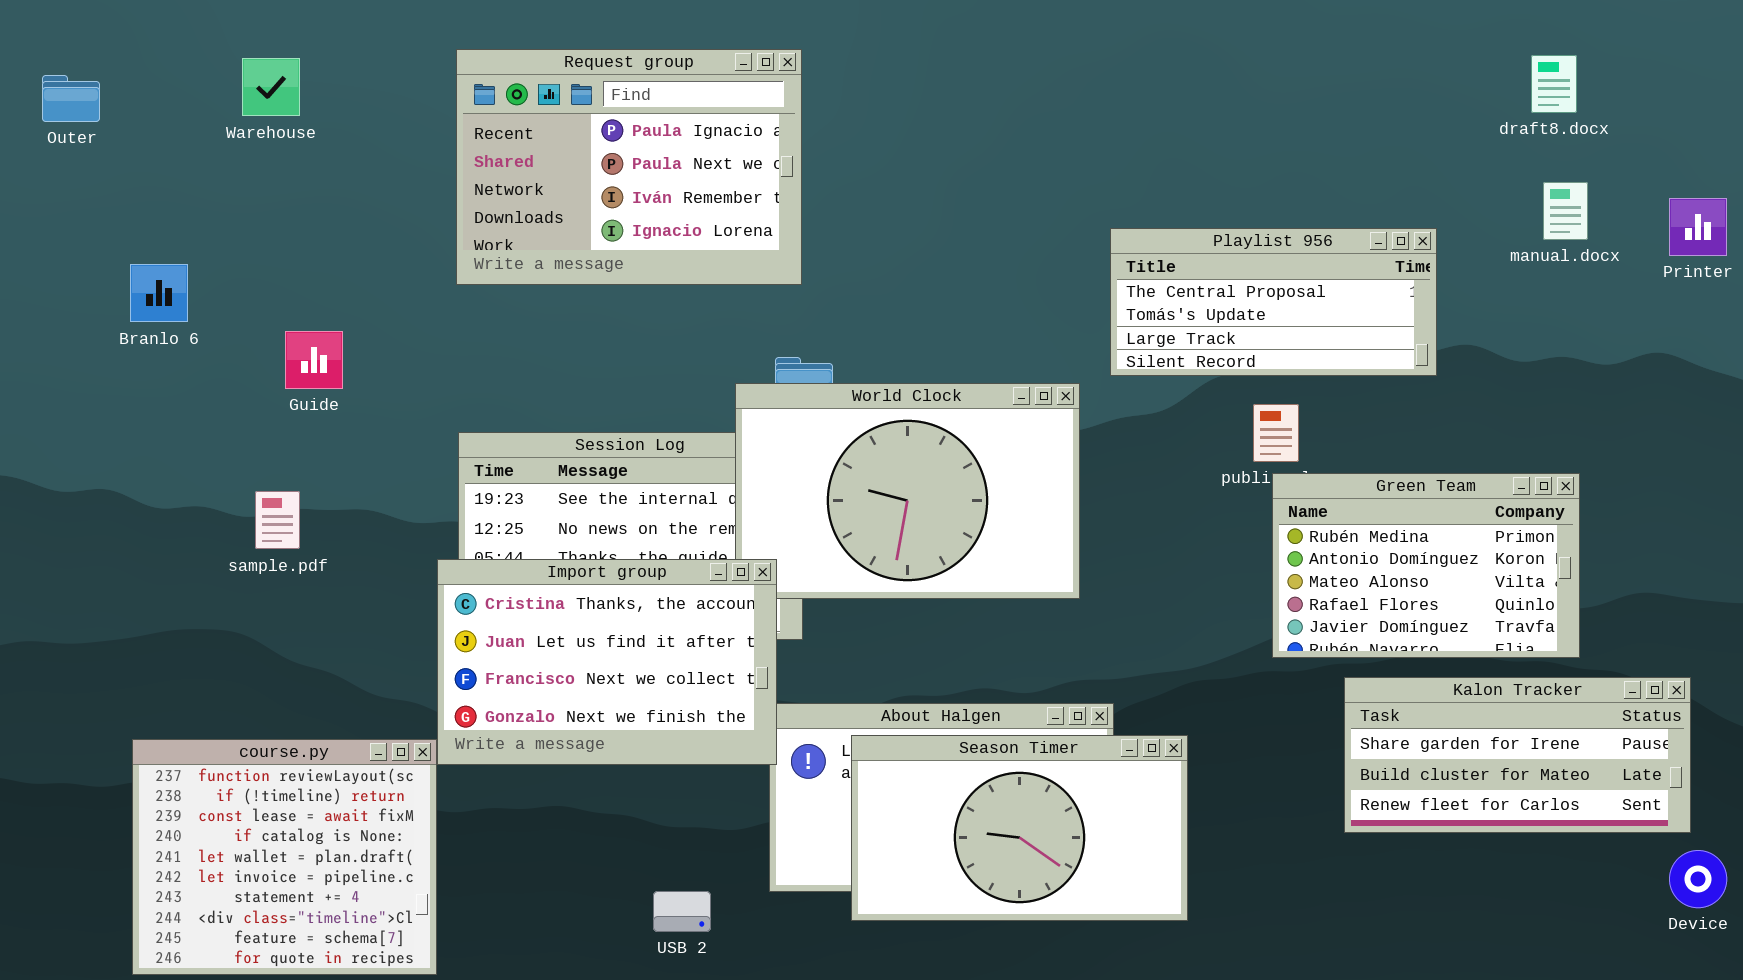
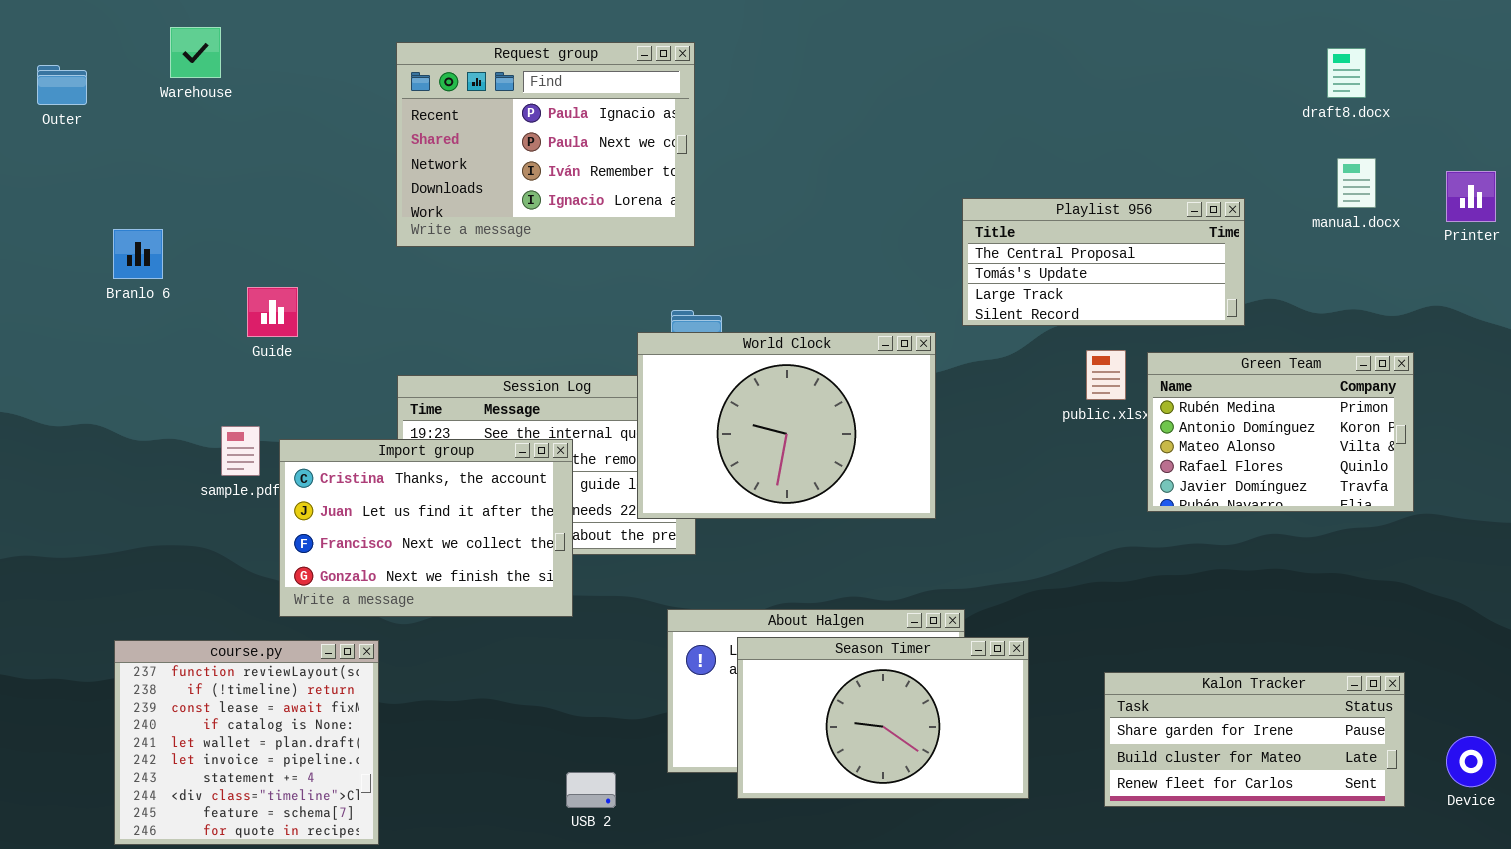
Warehouse: [242,58,300,116] -> [170,27,221,78], moved
Green Team: [1272,473,1580,658] -> [1147,352,1414,512], moved
Import group: [437,559,777,765] -> [279,439,573,617], moved
Kalon Tracker: [1344,677,1691,833] -> [1104,672,1405,807], moved

